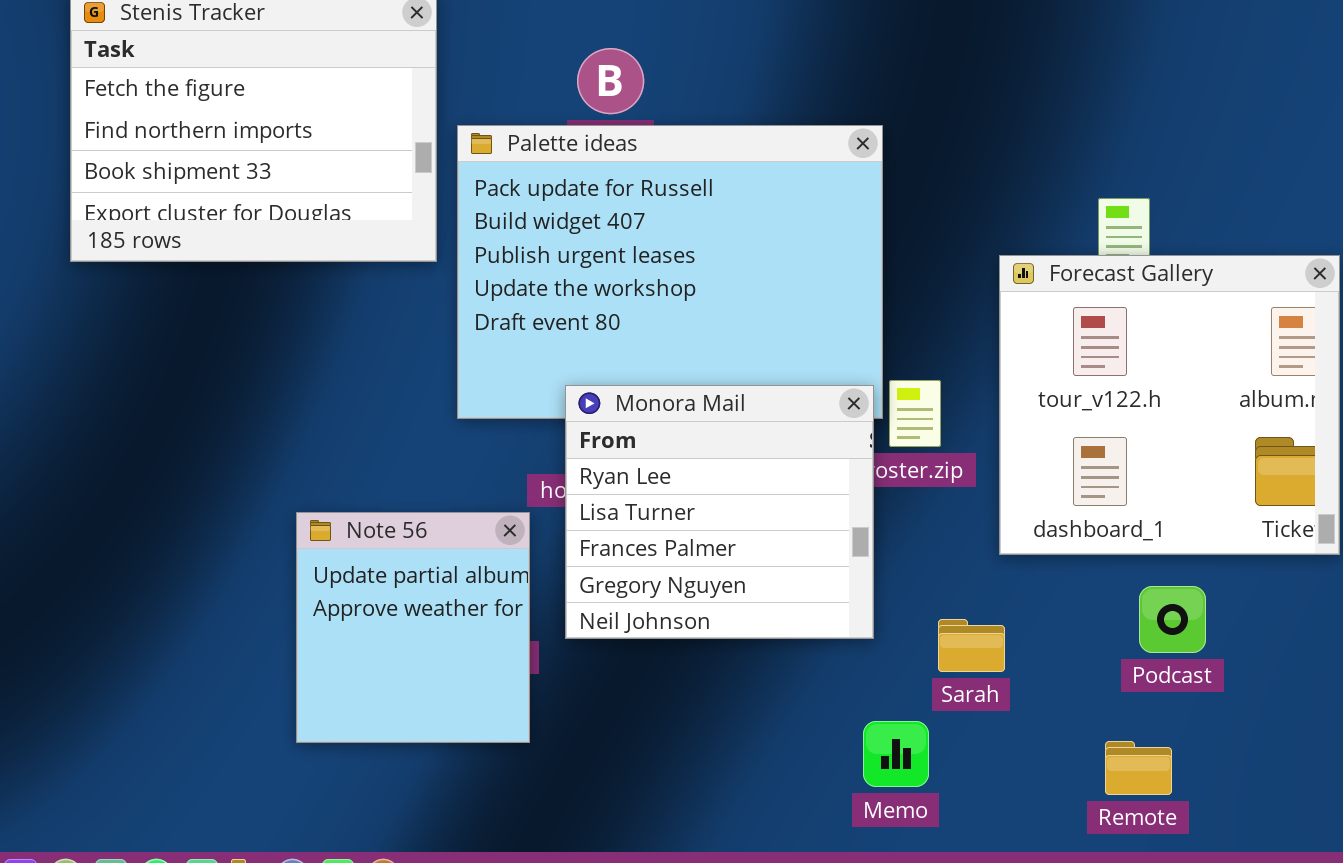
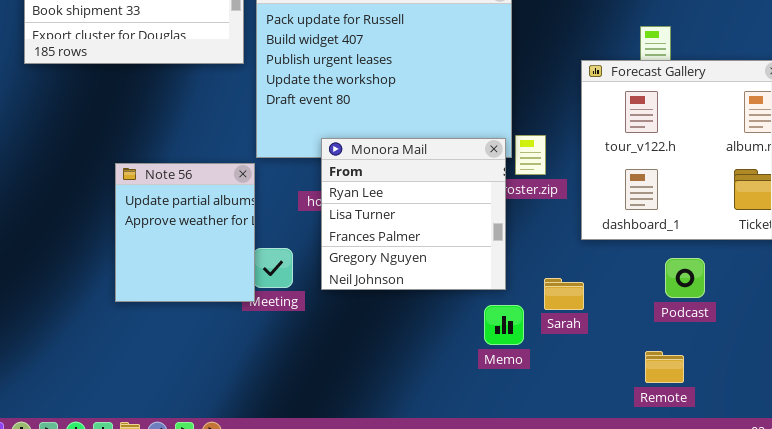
Note 56: [296,512,530,743] -> [115,163,255,302], moved
Memo: [863,721,929,787] -> [484,305,524,345], moved

